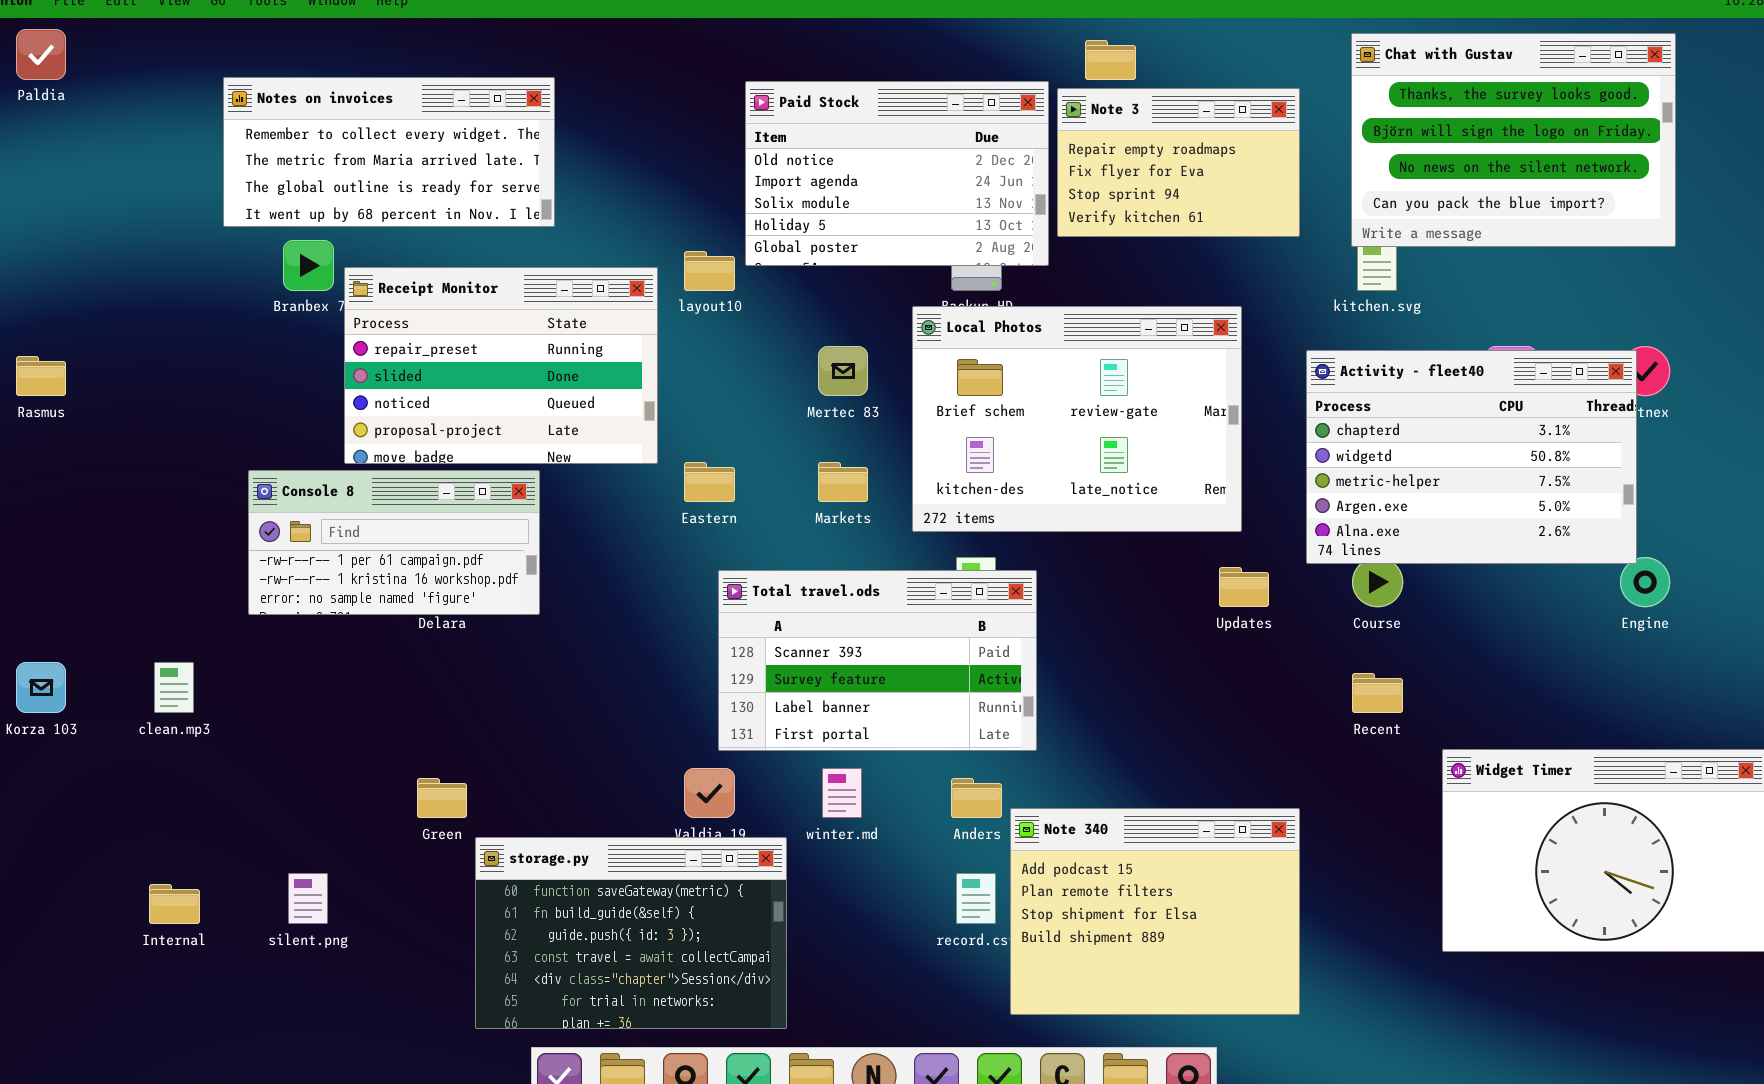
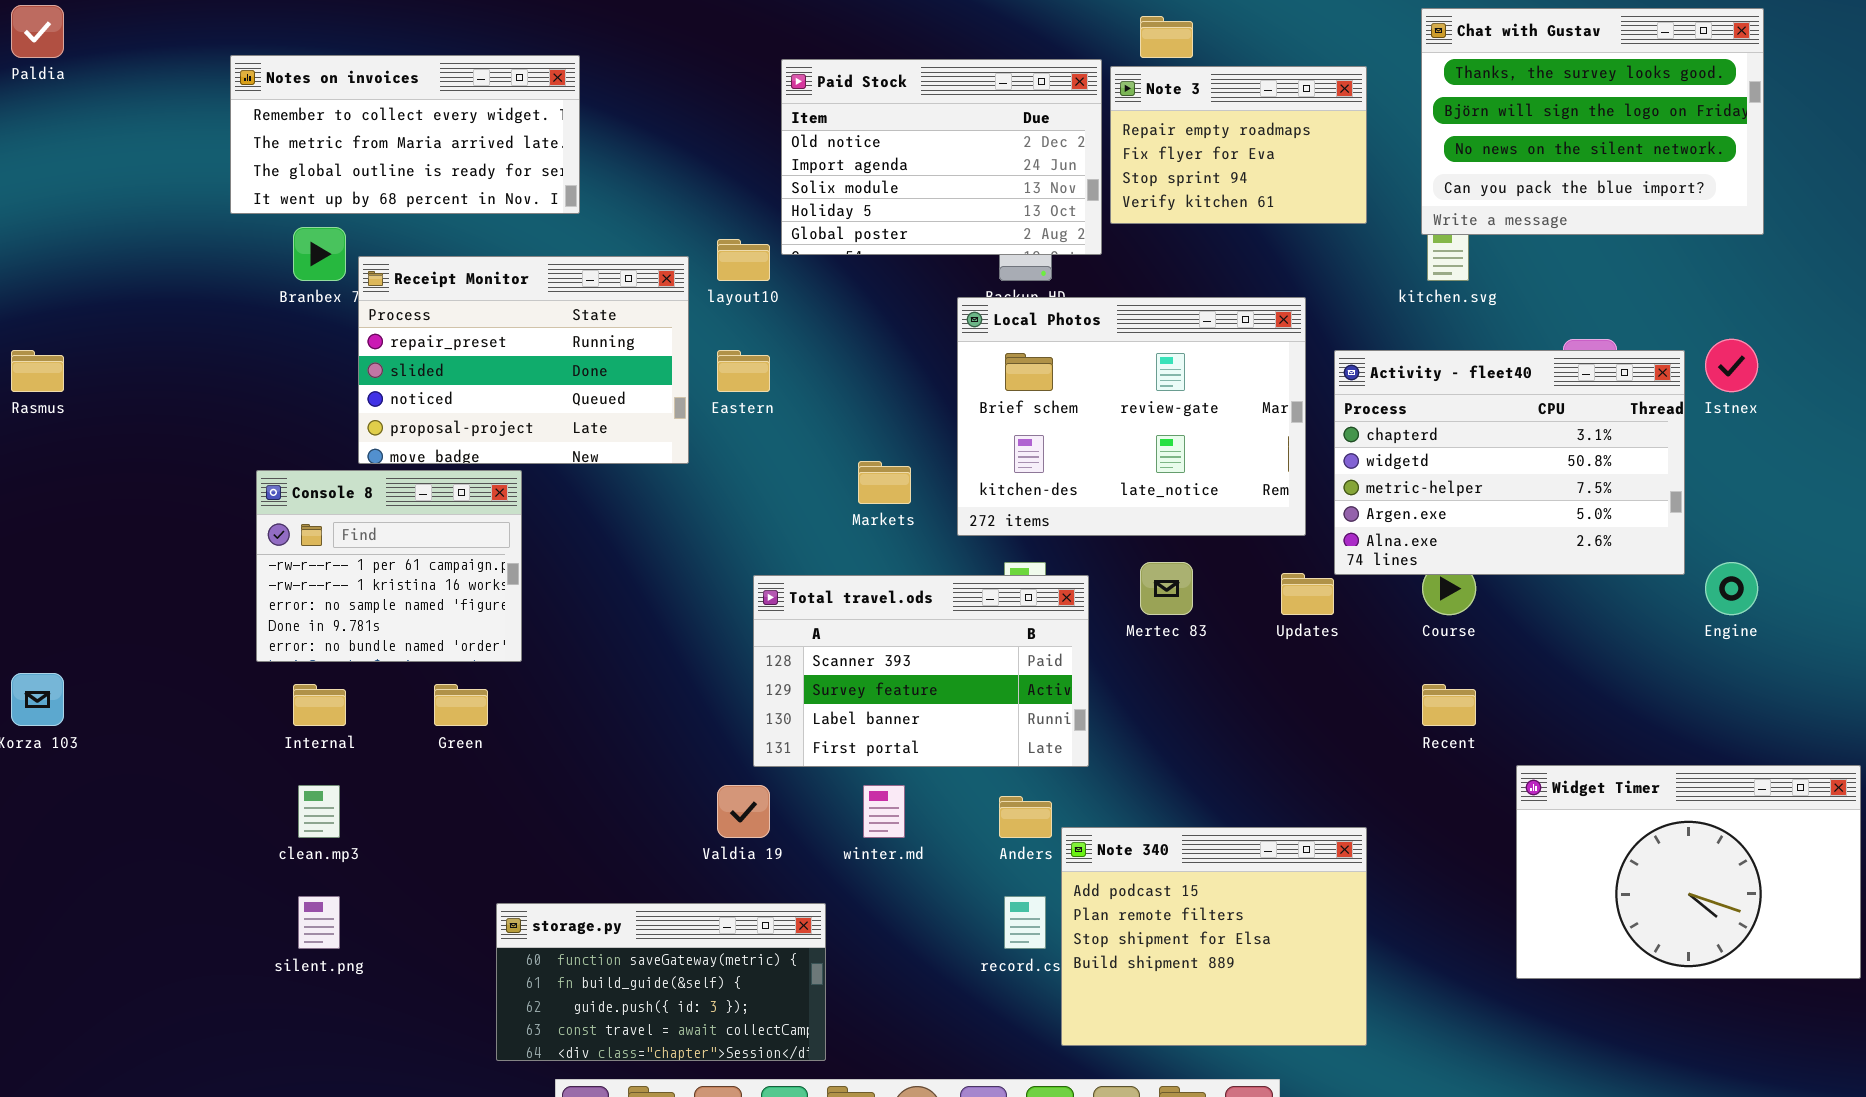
Mertec 83: [818,346,868,396] -> [1140,562,1193,615], moved
Activity - fleet40: [1306,350,1637,564] -> [1334,350,1685,575], moved
Eastern: [684,462,735,502] -> [717,350,770,392], moved
Console 8: [248,470,540,615] -> [256,470,522,662], resized
clean.mp3: [154,662,194,713] -> [298,785,340,838], moved
Green: [417,778,467,818] -> [434,684,488,726], moved
storage.py: [475,837,787,1029] -> [496,903,826,1061], resized
Internal: [149,884,200,924] -> [293,684,346,726], moved

